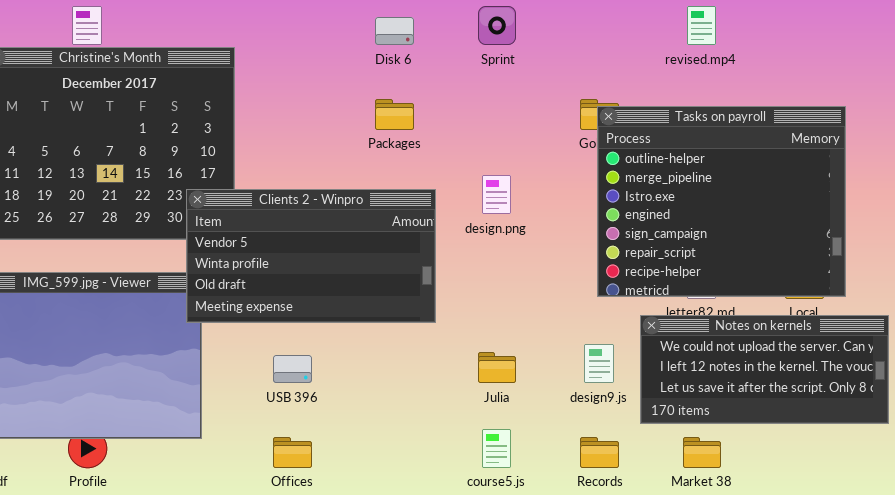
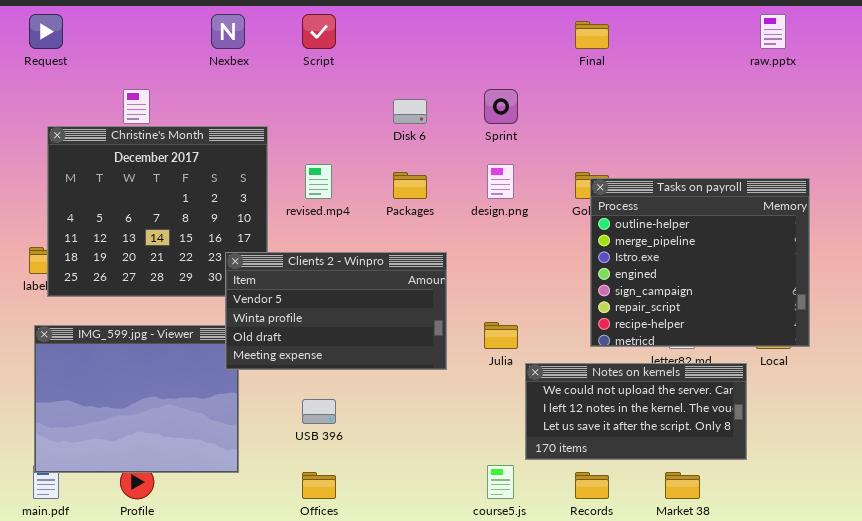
revised.mp4: [687,6,716,45] -> [305,164,332,199], moved
design.png: [482,175,511,214] -> [487,164,514,199], moved
Notes on kernels: [640,315,889,424] -> [525,363,747,460], moved
Julia: [478,352,516,383] -> [484,322,518,349], moved

